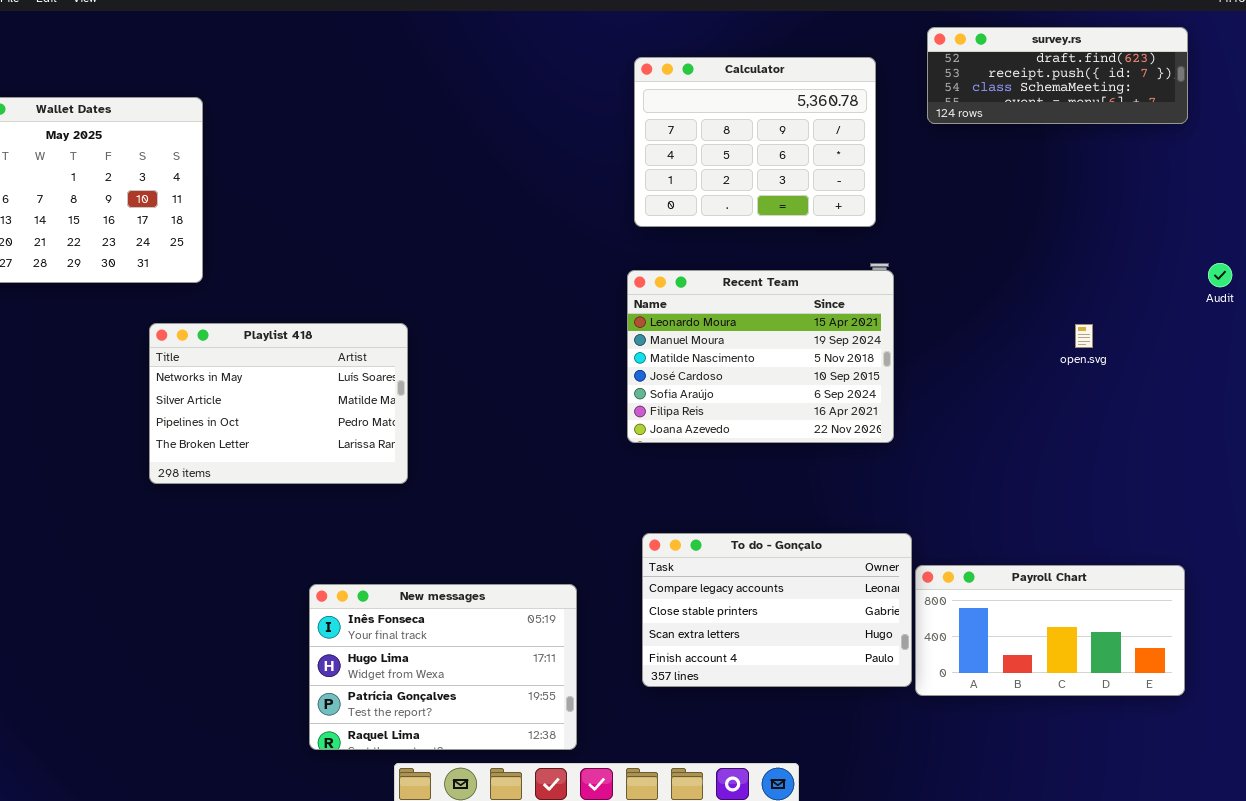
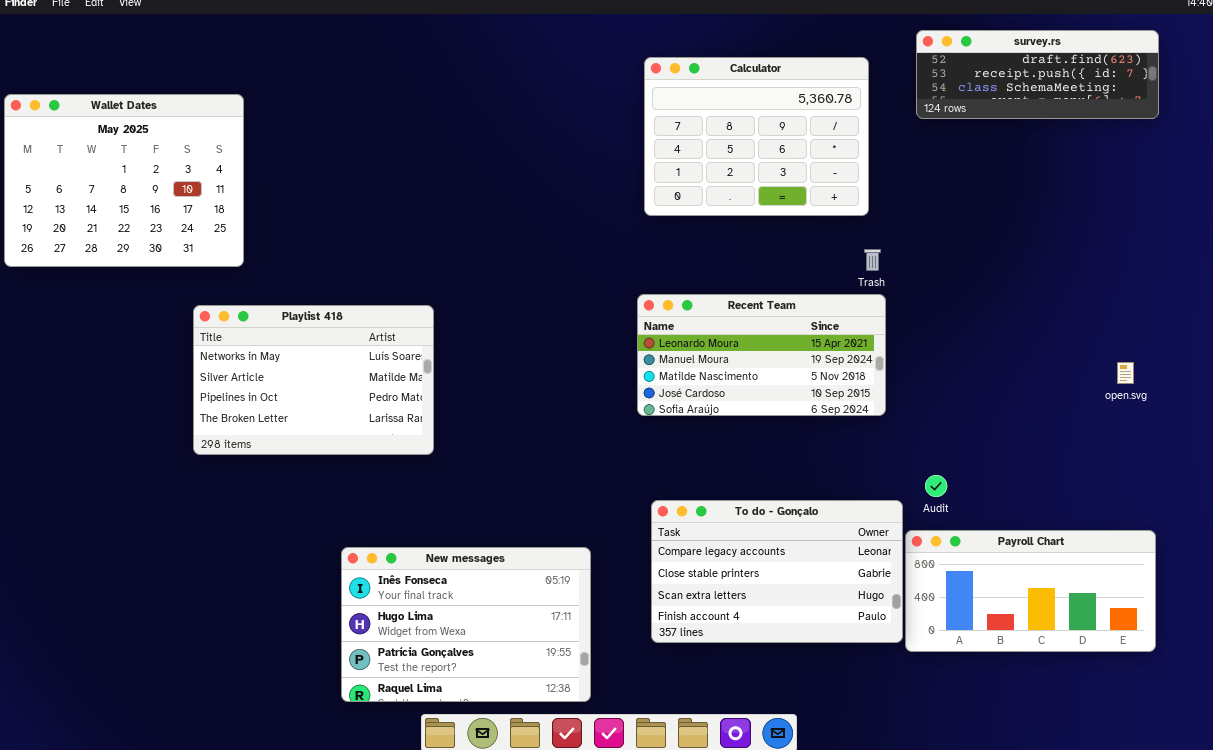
Audit: [1208,263,1232,287] -> [925,475,947,497], moved
Recent Team: [627,270,894,443] -> [637,294,886,416], resized
open.svg: [1075,324,1093,348] -> [1117,362,1134,384], moved

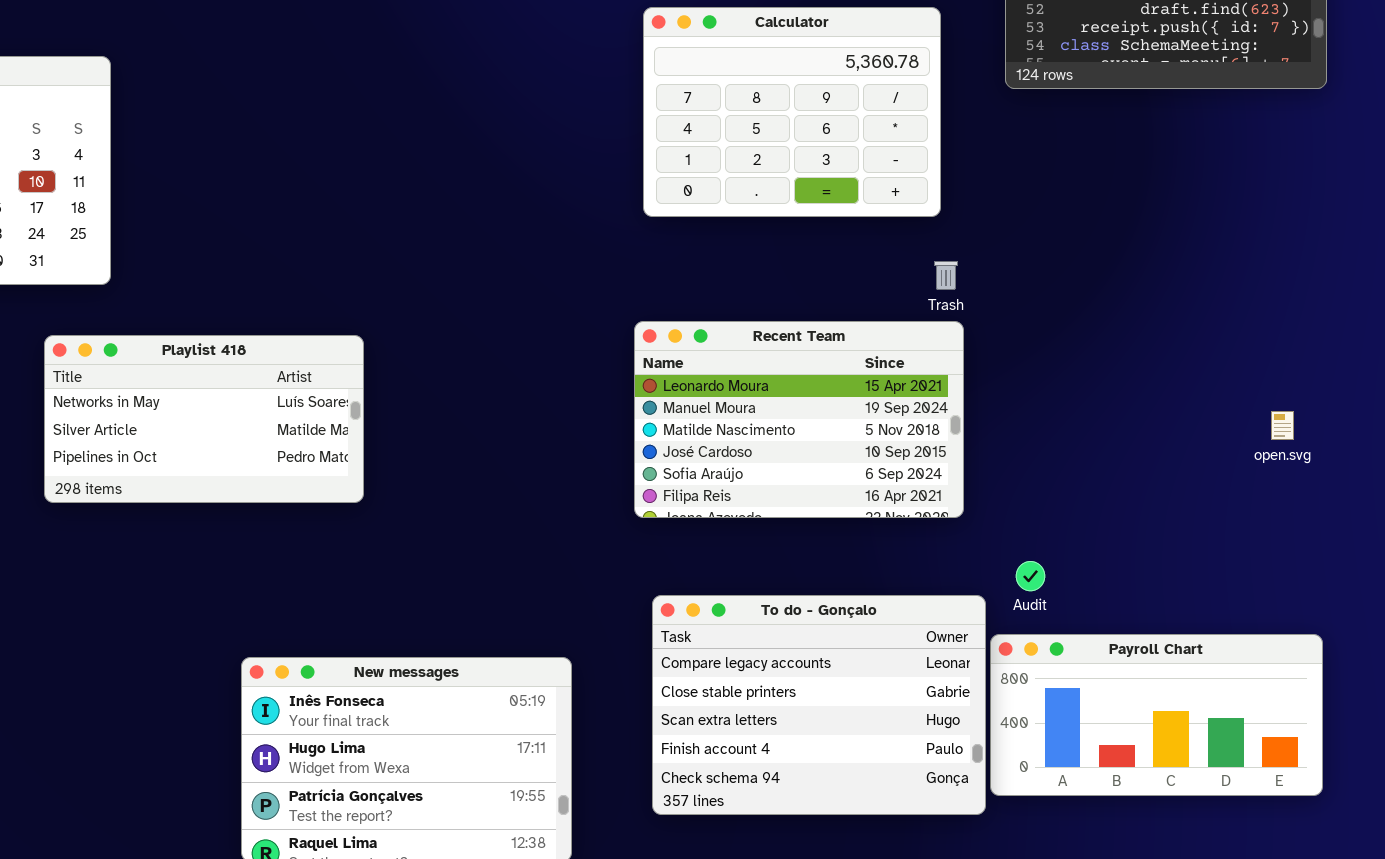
Recent Team: [637,294,886,416] -> [634,321,964,518], resized
Playlist 418: [193,305,434,455] -> [44,335,364,503], resized
To do - Gonçalo: [651,500,903,643] -> [652,595,986,815], resized

